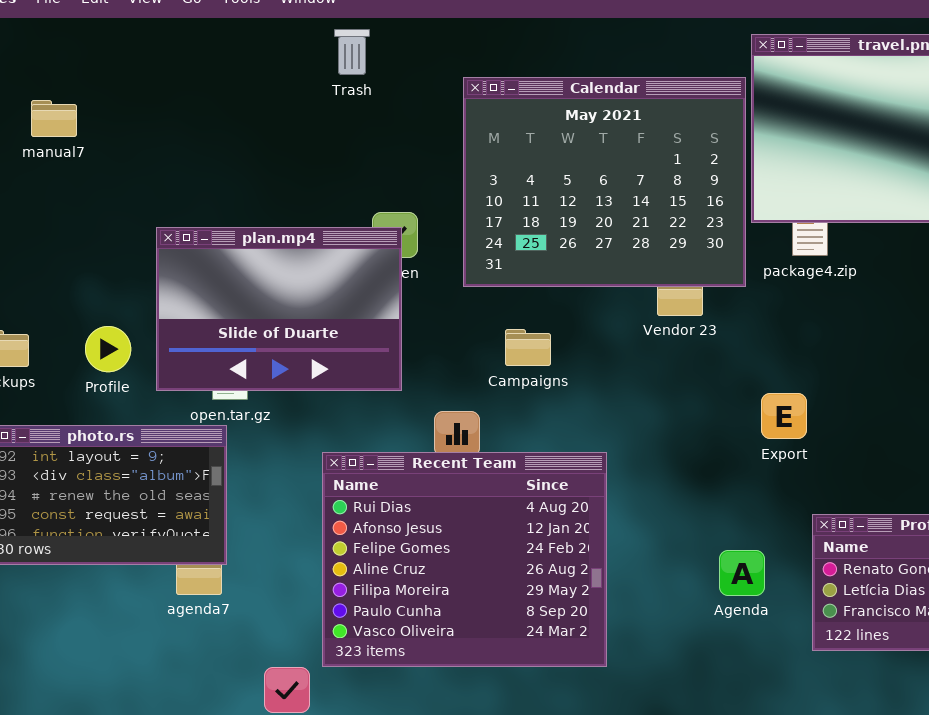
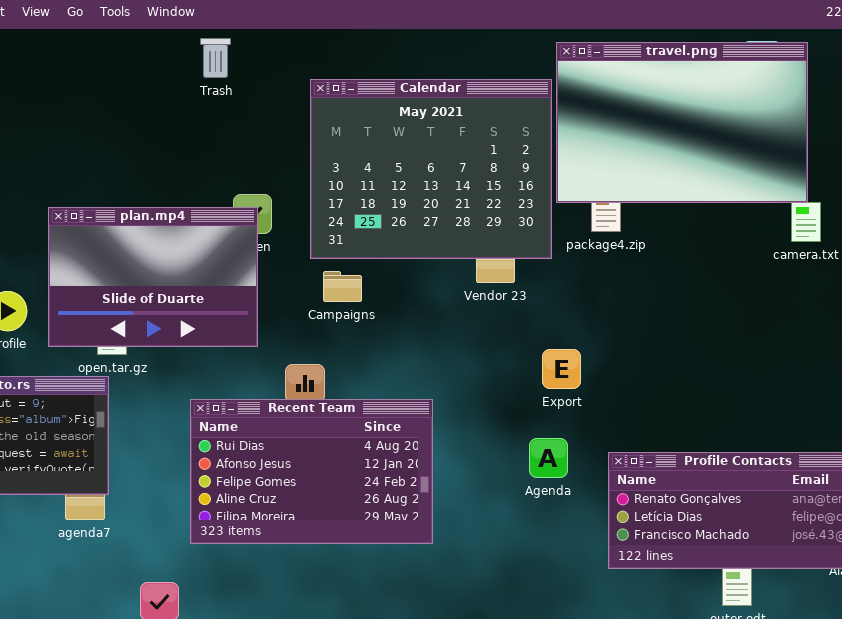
Campaigns: [505,329,551,366] -> [323,271,362,302], moved
Export: [761,393,807,439] -> [542,349,581,389], moved
Recent Team: [322,452,607,667] -> [190,399,433,544], resized
Agenda: [719,550,765,596] -> [529,438,568,478], moved

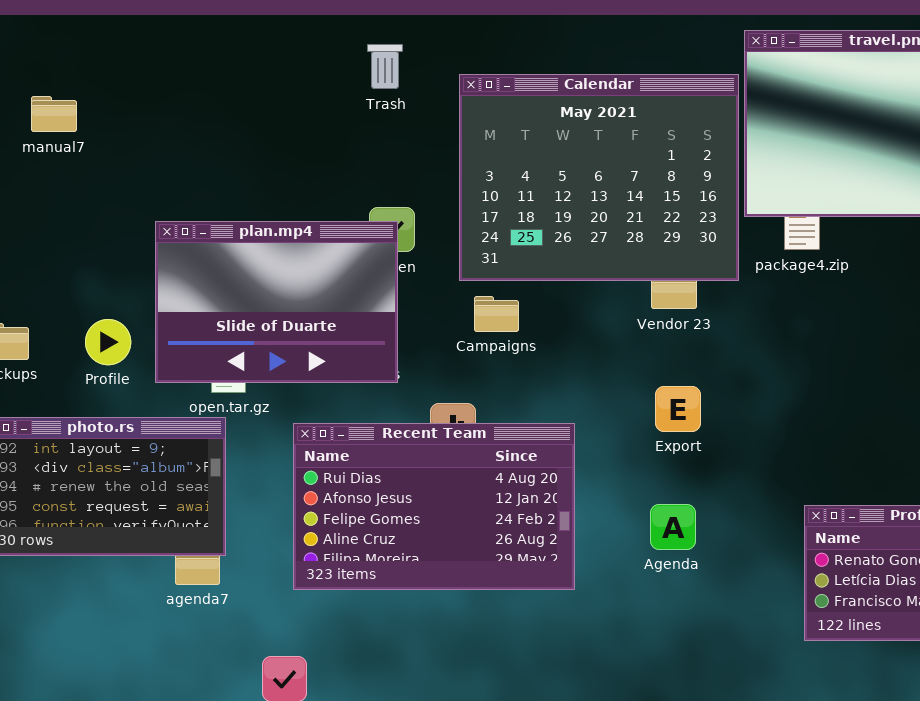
Trash: [200,38,231,78] -> [367,44,403,89], moved
Export: [542,349,581,389] -> [655,386,701,432], moved
Recent Team: [190,399,433,544] -> [293,423,575,590], moved
Agenda: [529,438,568,478] -> [650,504,696,550], moved

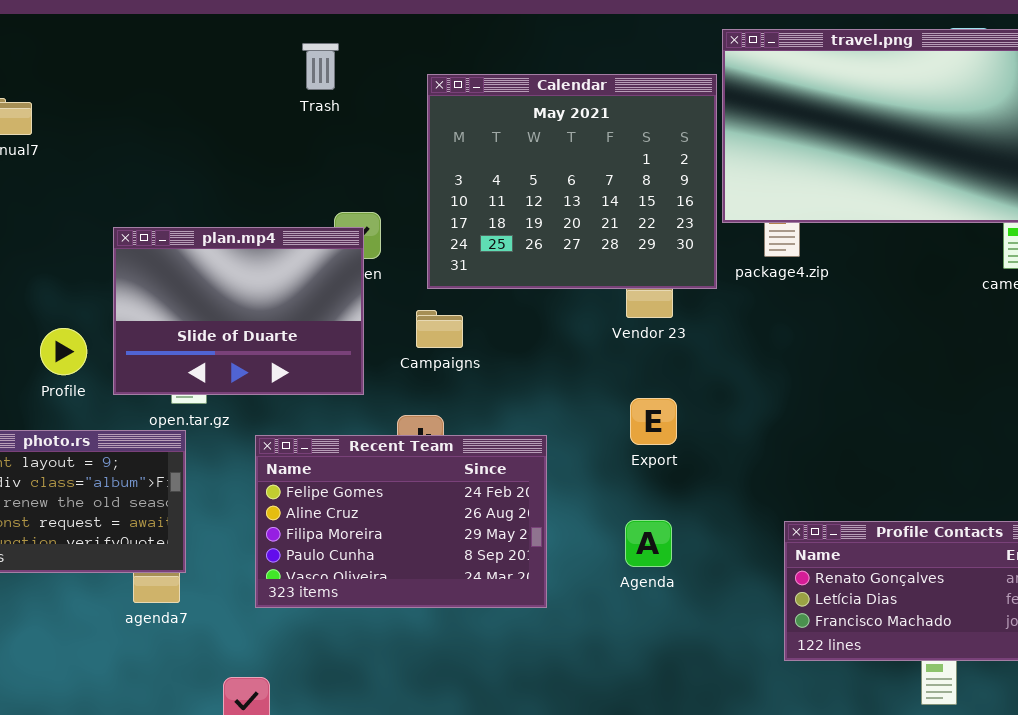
Trash: [367,44,403,89] -> [302,43,339,90], moved
Campaigns: [474,296,519,332] -> [416,310,463,348], moved
Recent Team: [293,423,575,590] -> [255,435,547,608], scrolled down 2 rows

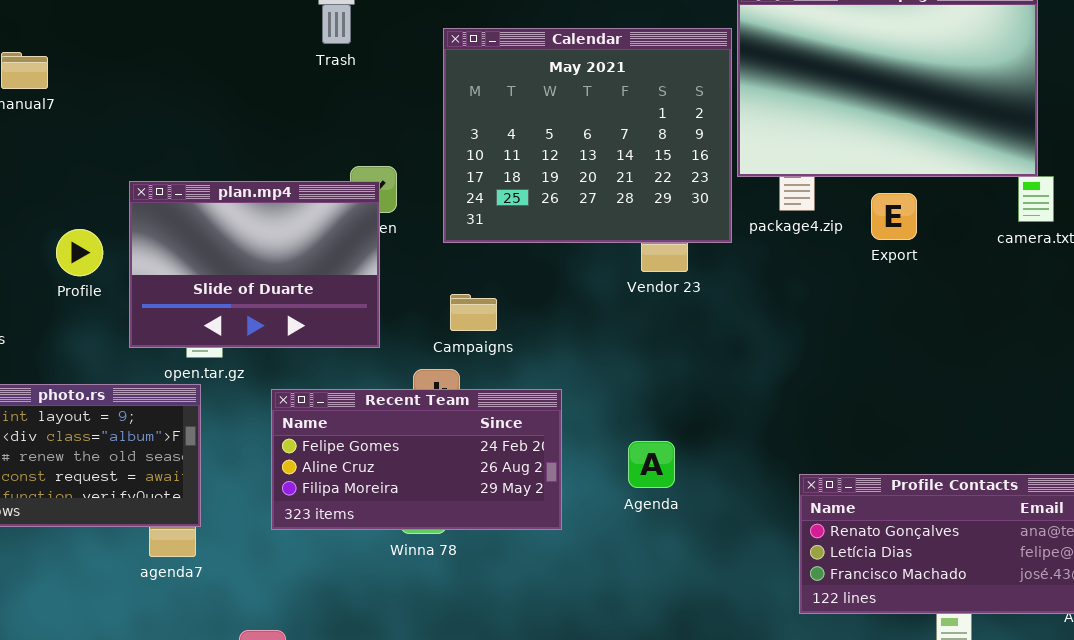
Campaigns: [416,310,463,348] -> [450,294,497,331], moved
Profile: [40,328,87,375] -> [56,229,103,276], moved
Export: [630,398,677,445] -> [871,193,917,240], moved
Recent Team: [255,435,547,608] -> [271,389,562,530], resized
Agenda: [625,520,672,567] -> [628,441,675,488], moved

